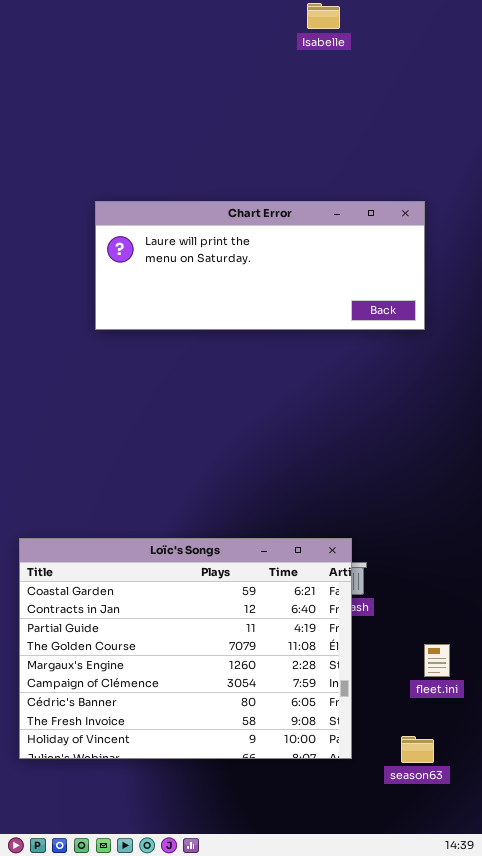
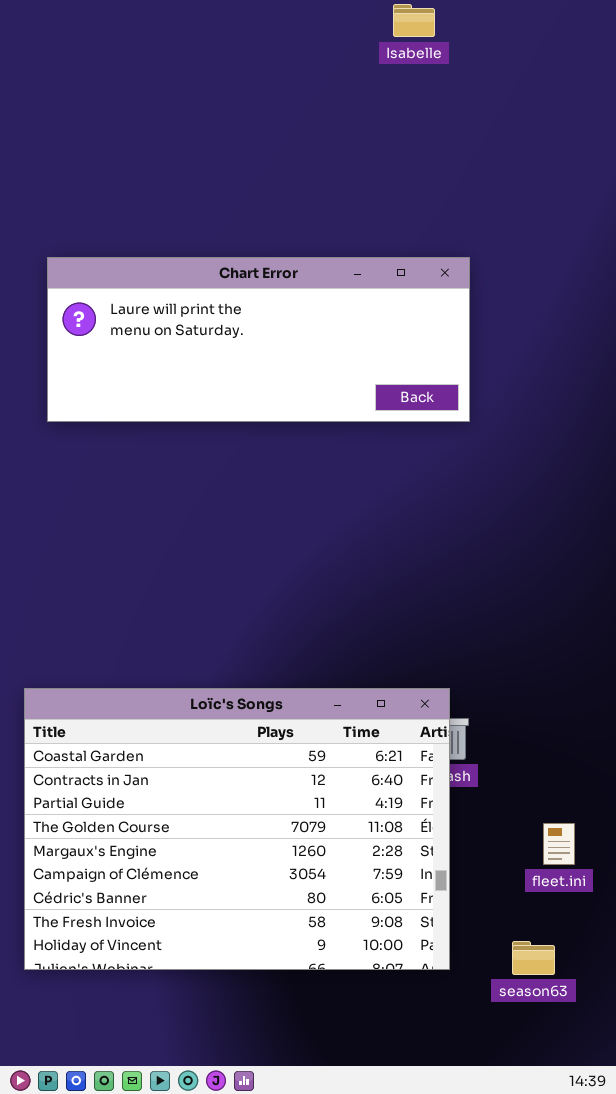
Chart Error: [95,201,425,330] -> [47,257,470,422], moved

